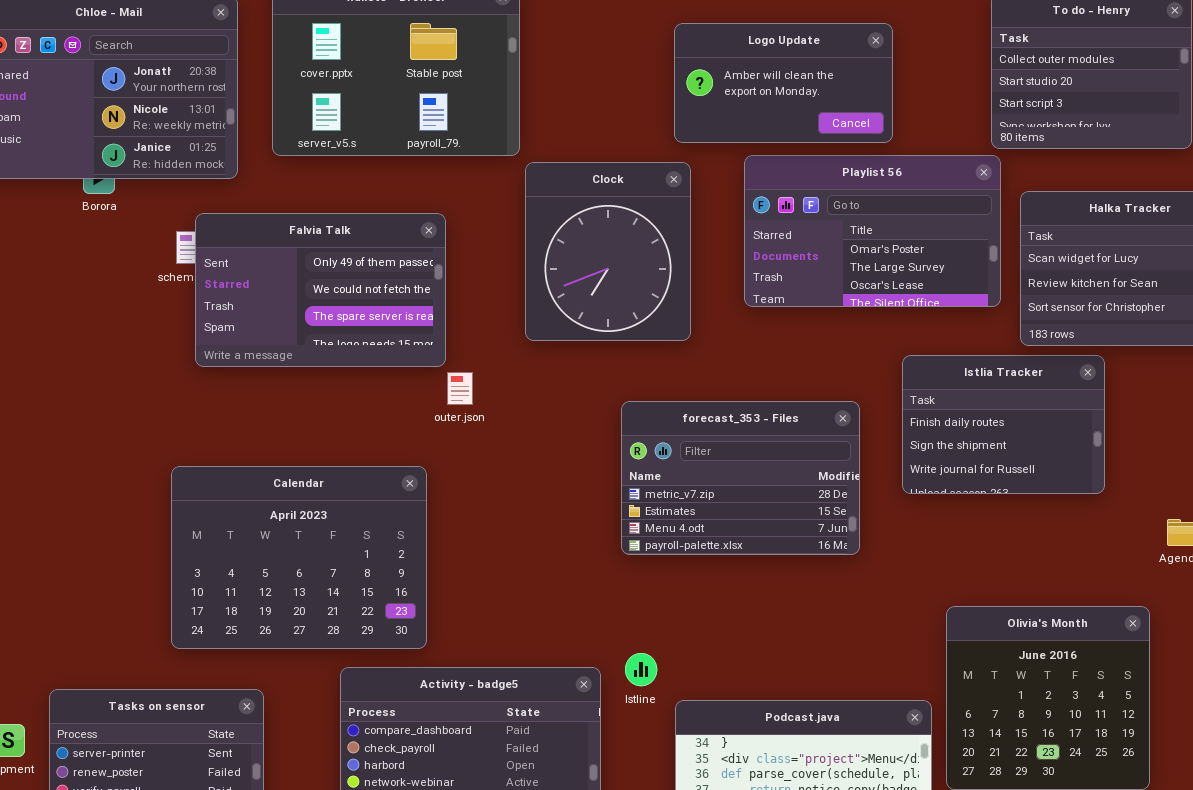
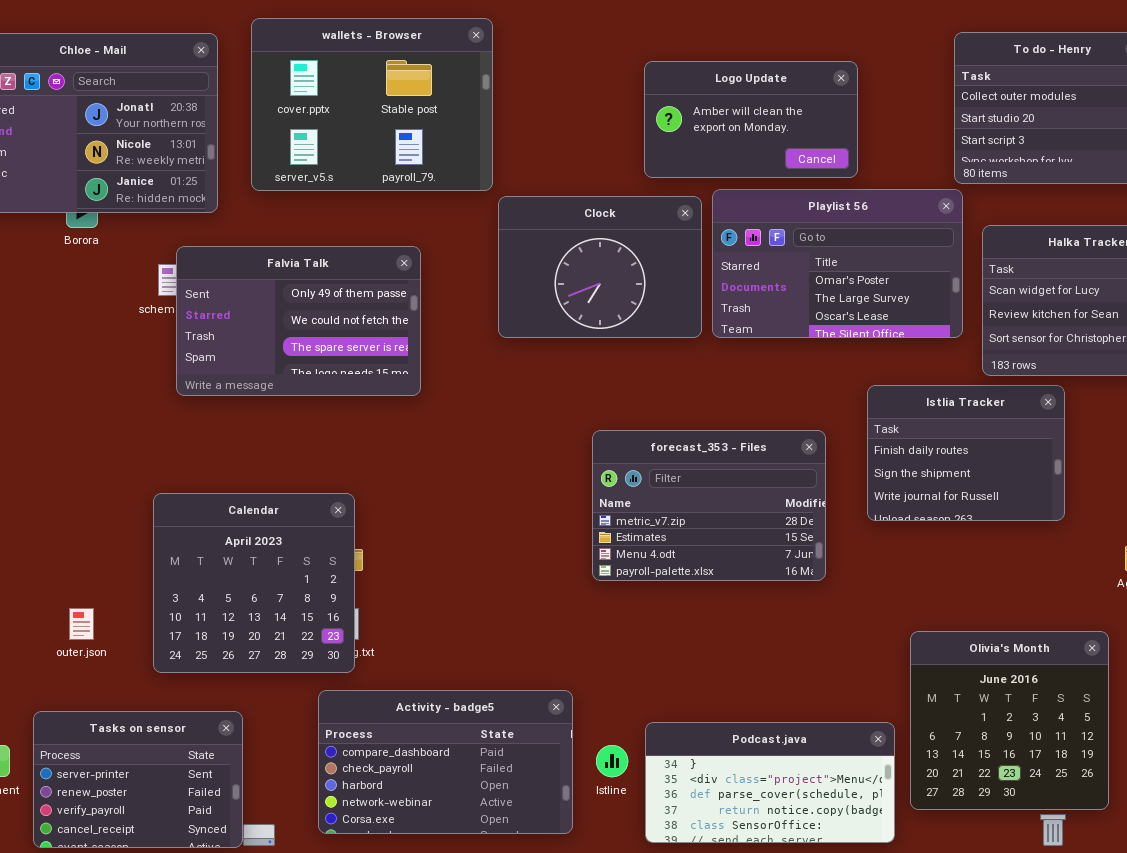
Clock: [525,162,691,341] -> [498,196,702,338], resized
outer.json: [447,372,473,405] -> [69,608,94,640], moved
Calendar: [171,466,427,649] -> [153,493,355,673], resized
Istline: [625,653,657,686] -> [596,745,628,777], moved

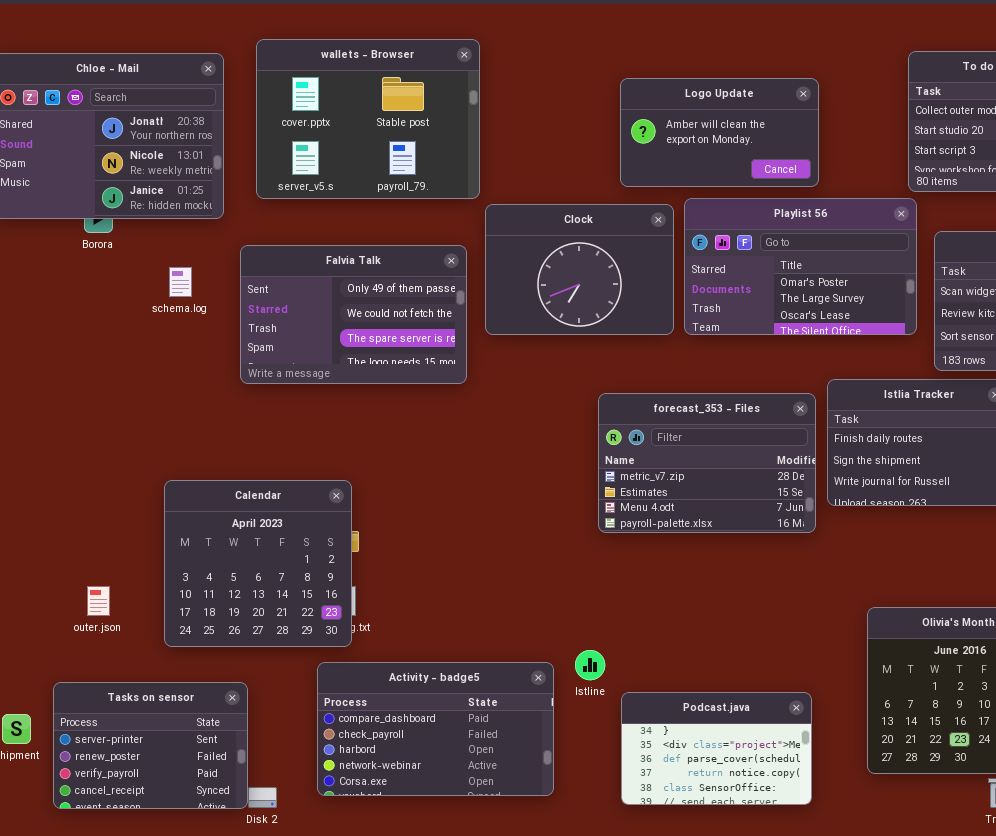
Falvia Talk: [176,246,421,396] -> [240,245,467,384], moved
forecast_353 - Files: [592,430,826,581] -> [598,393,816,533], moved
Podcast.java: [645,722,895,843] -> [621,692,812,805], resized
Istline: [596,745,628,777] -> [575,650,605,680], moved

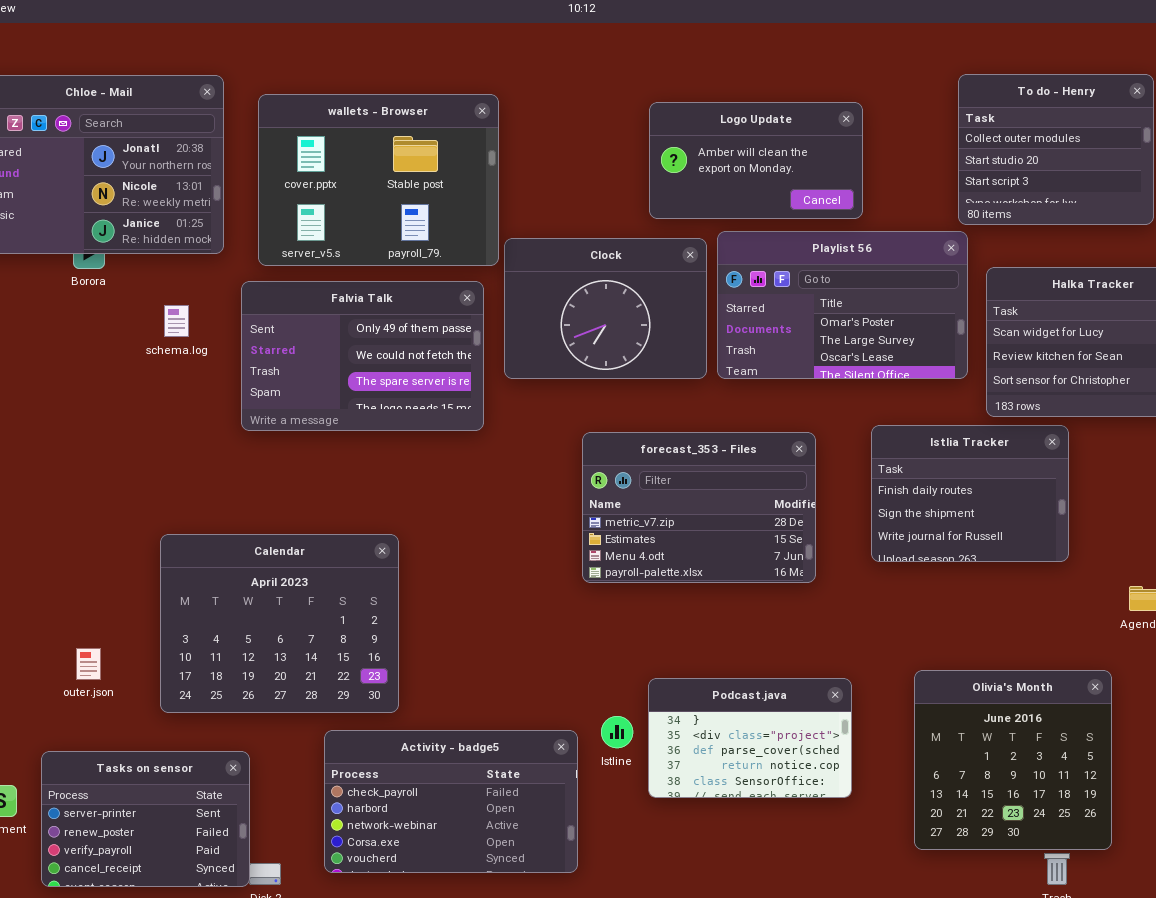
wallets - Browser: [256,39,480,199] -> [258,94,499,266], moved
forecast_353 - Files: [598,393,816,533] -> [582,432,816,583], moved
Calendar: [164,480,352,647] -> [160,534,399,713], resized
Activity - badge5: [317,662,554,796] -> [324,730,578,873], scrolled down 1 row
Podcast.java: [621,692,812,805] -> [648,678,852,798], moved

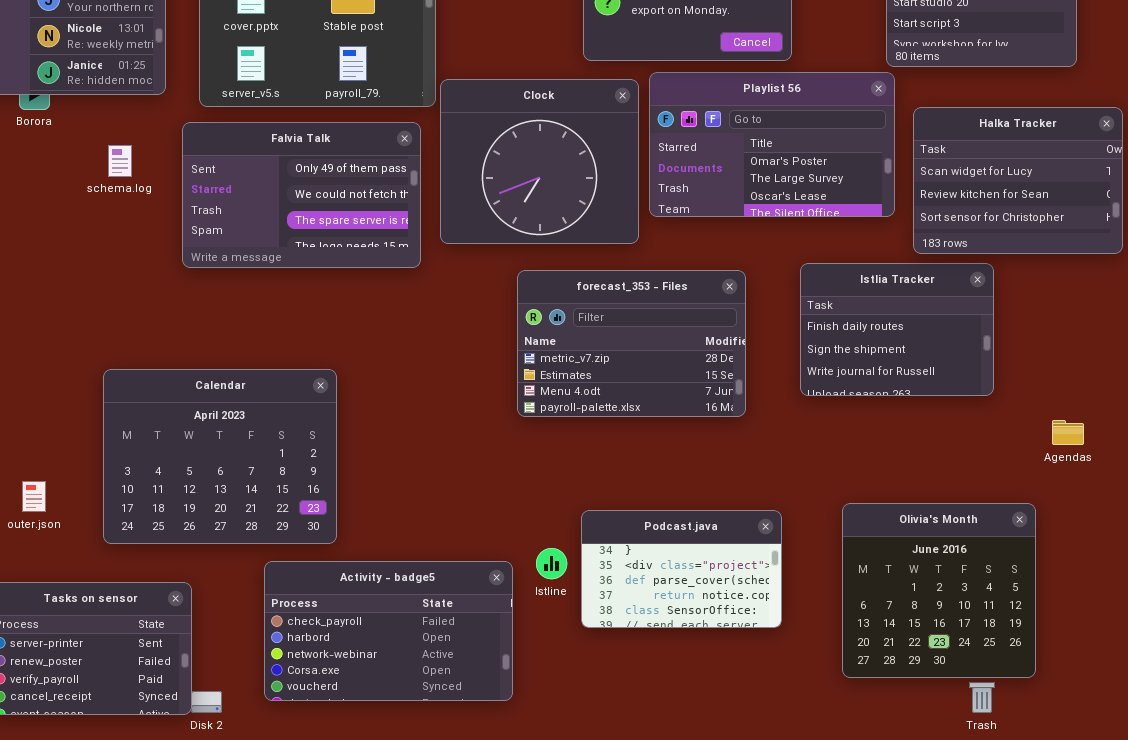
Clock: [504,238,707,379] -> [440,79,639,244], resized

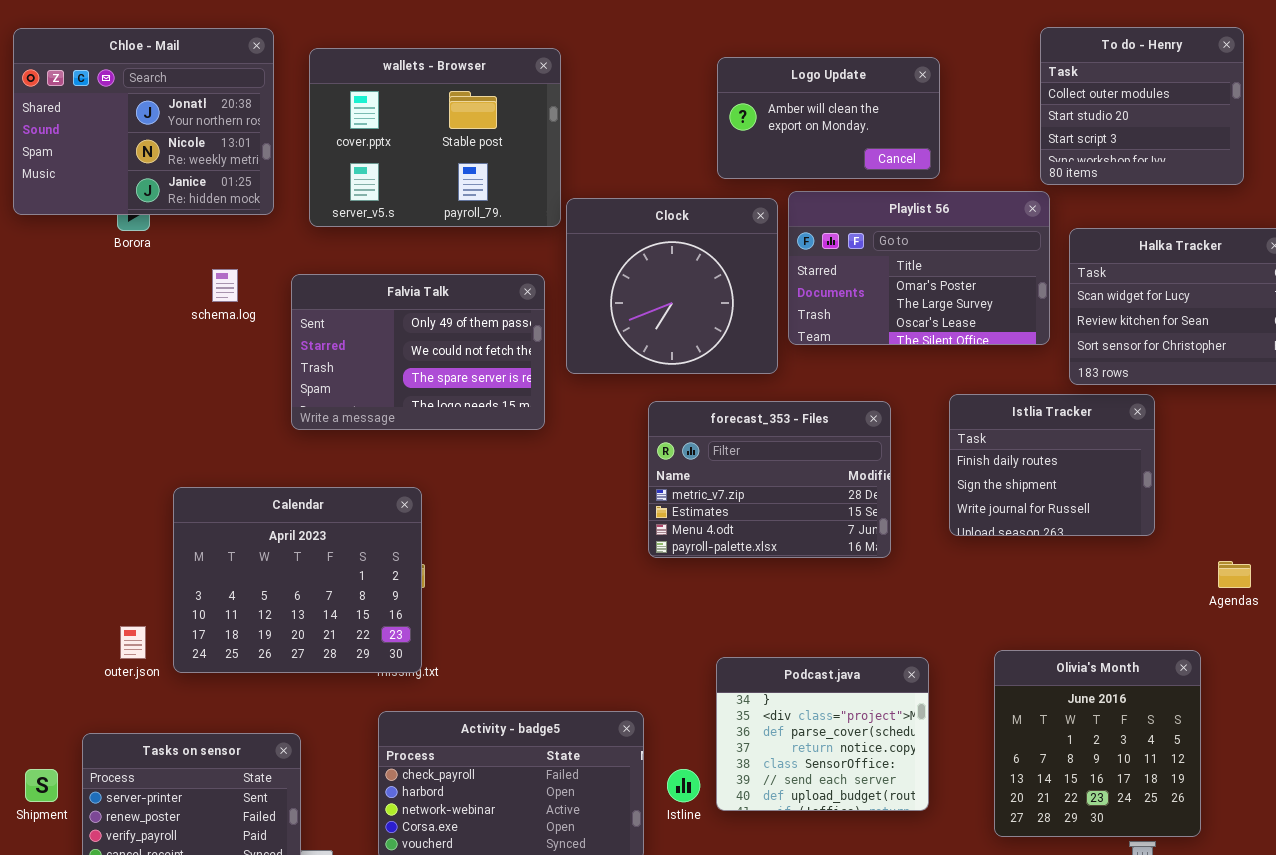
Falvia Talk: [182,122,421,268] -> [291,274,545,430], moved
Calendar: [103,369,337,544] -> [173,487,422,673], moved
Podcast.java: [581,510,782,628] -> [716,657,929,811], resized
Istline: [536,548,567,579] -> [667,769,700,802], moved

